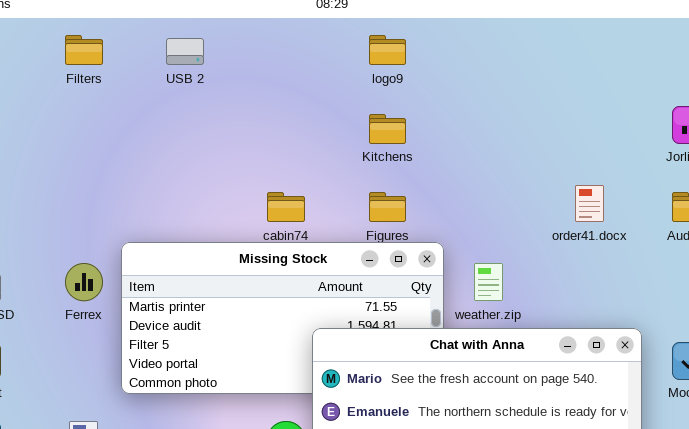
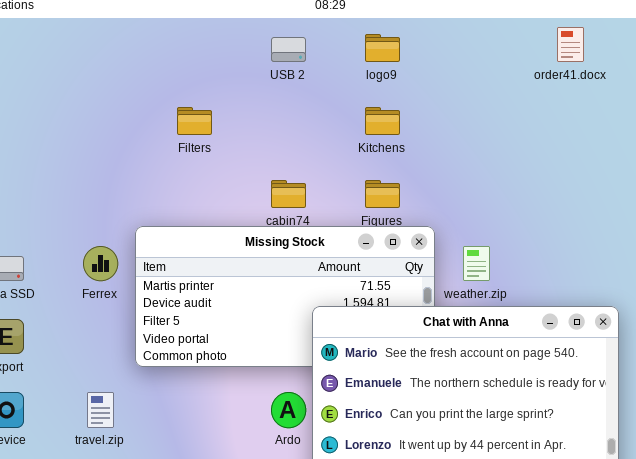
Filters: [65,35,103,65] -> [177,107,212,135], moved
USB 2: [166,38,204,65] -> [271,37,306,62], moved
order41.docx: [575,185,604,222] -> [557,27,584,62], moved

